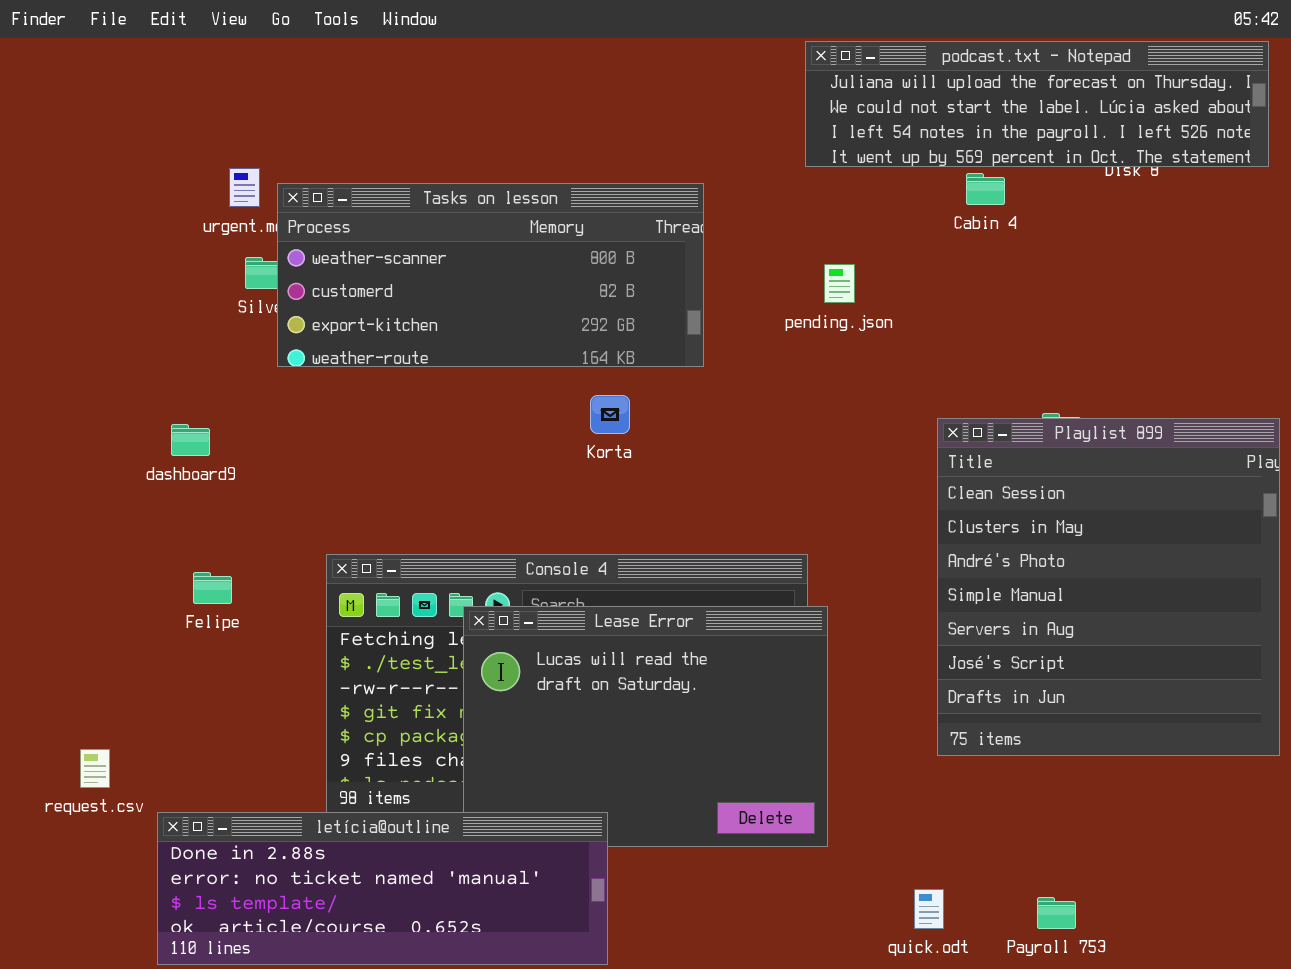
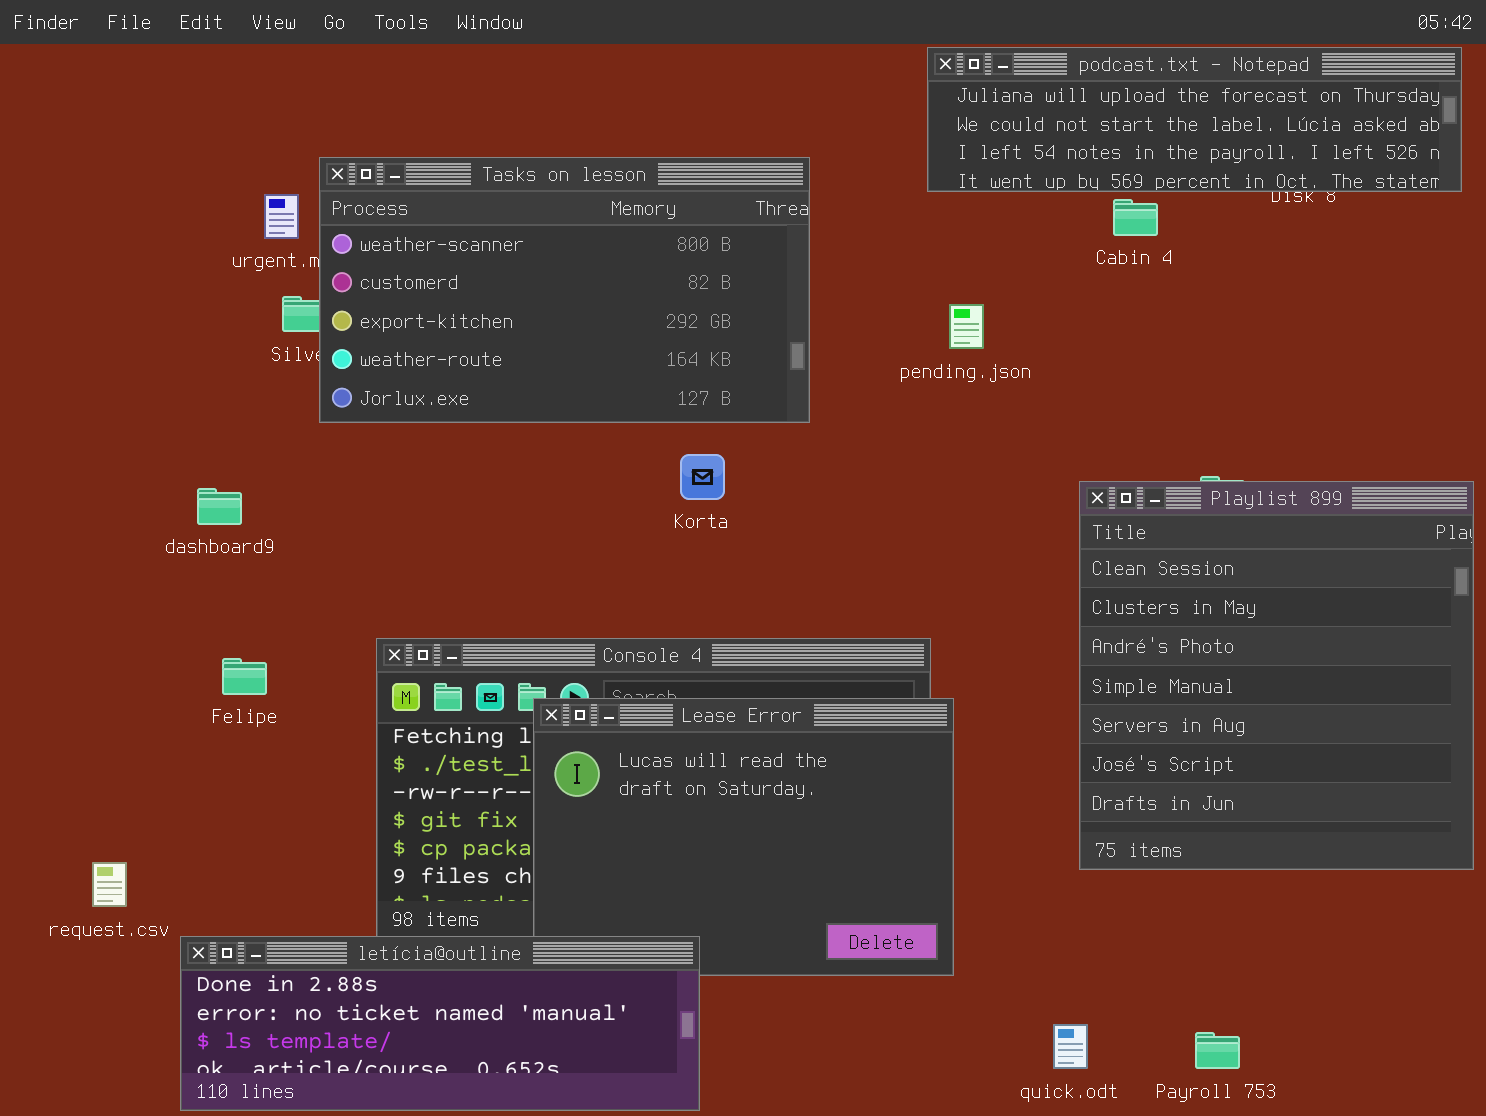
Tasks on lesson: [277,183,704,367] -> [319,157,810,423], resized

